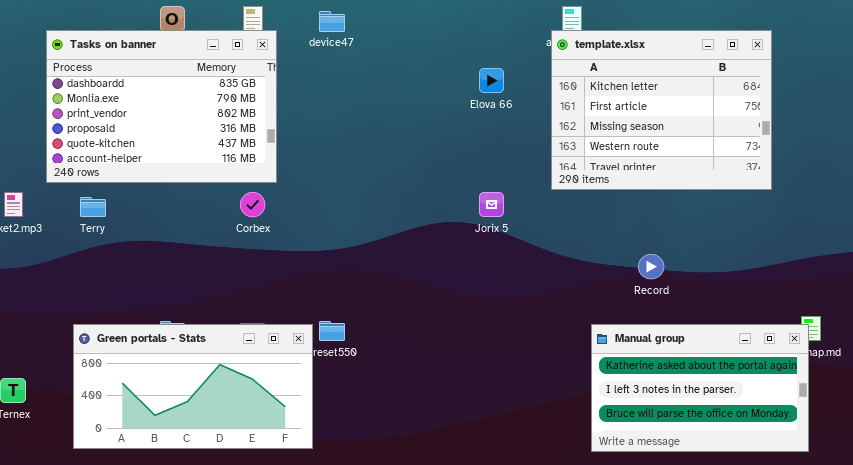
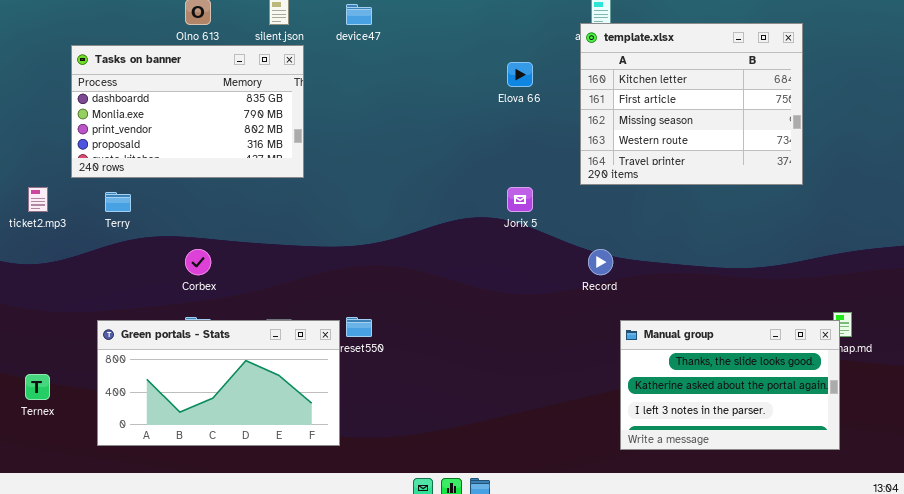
Tasks on banner: [46,30,277,183] -> [71,45,304,178], resized
Corbex: [240,192,265,217] -> [185,249,211,275], moved
Record: [638,254,664,279] -> [588,249,613,275], moved
Manual group: [591,324,809,452] -> [620,320,840,450], scrolled up 1 row

